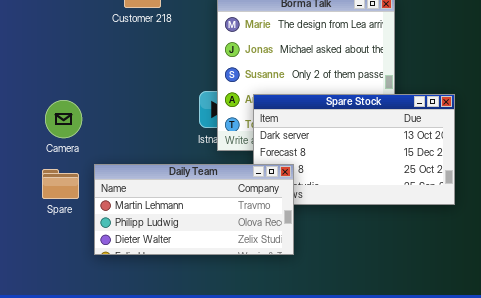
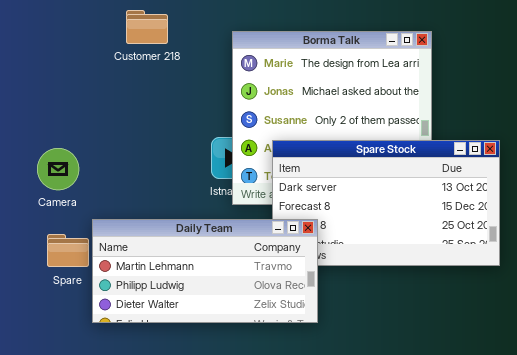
Spare: [42,169,79,199] -> [47,234,89,267], moved

